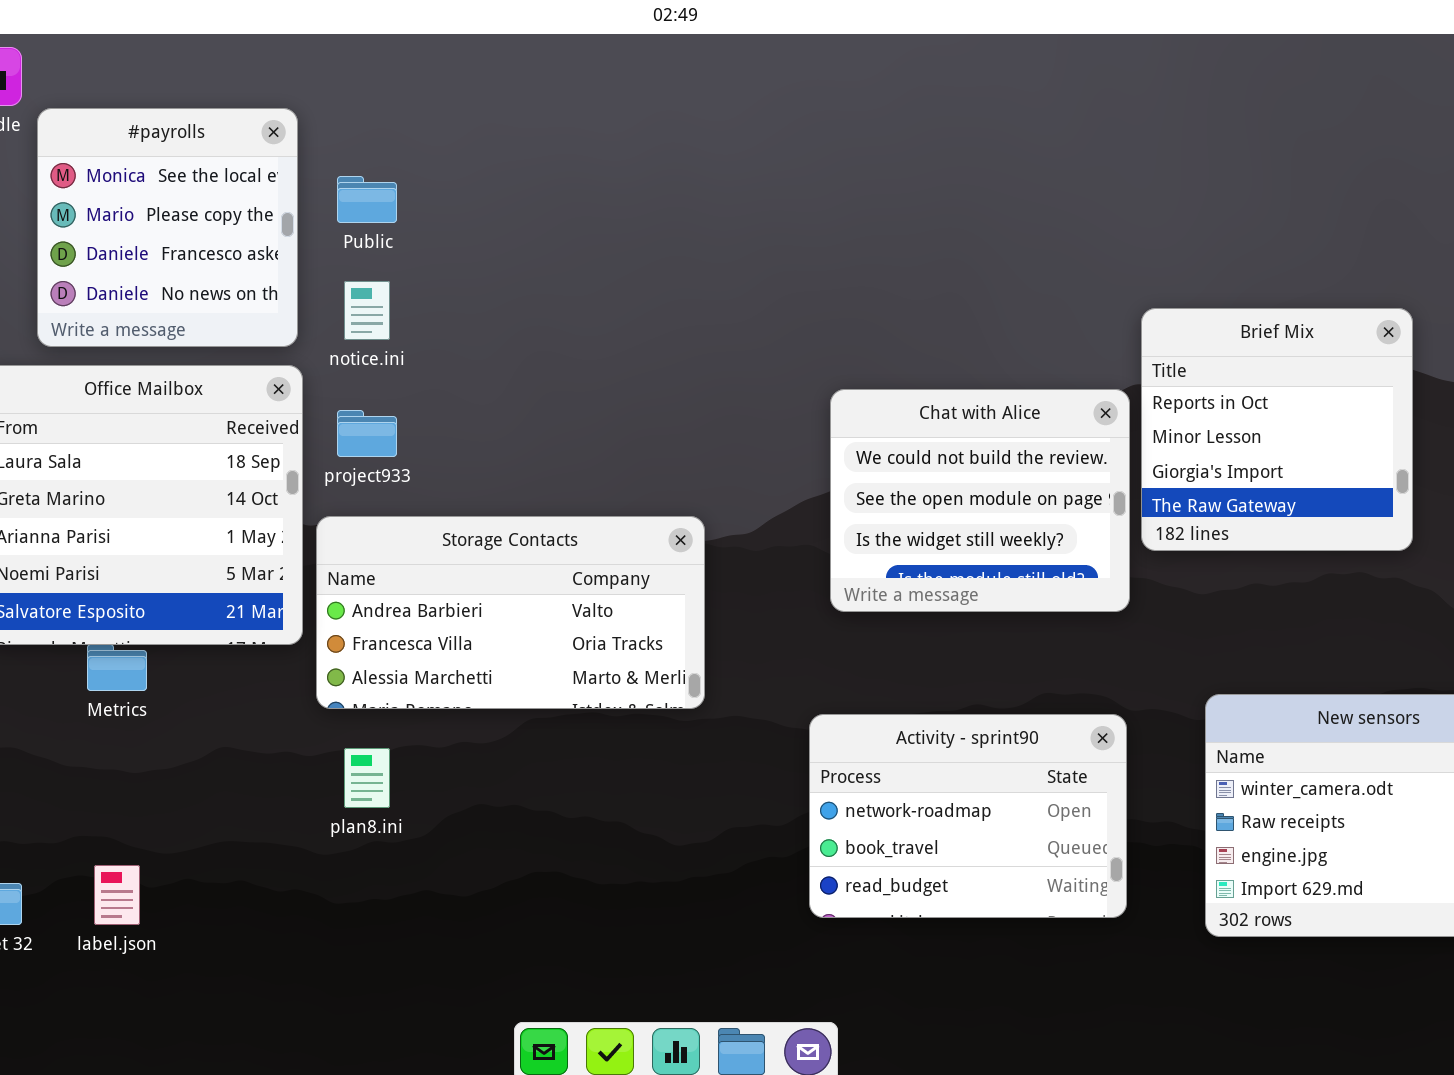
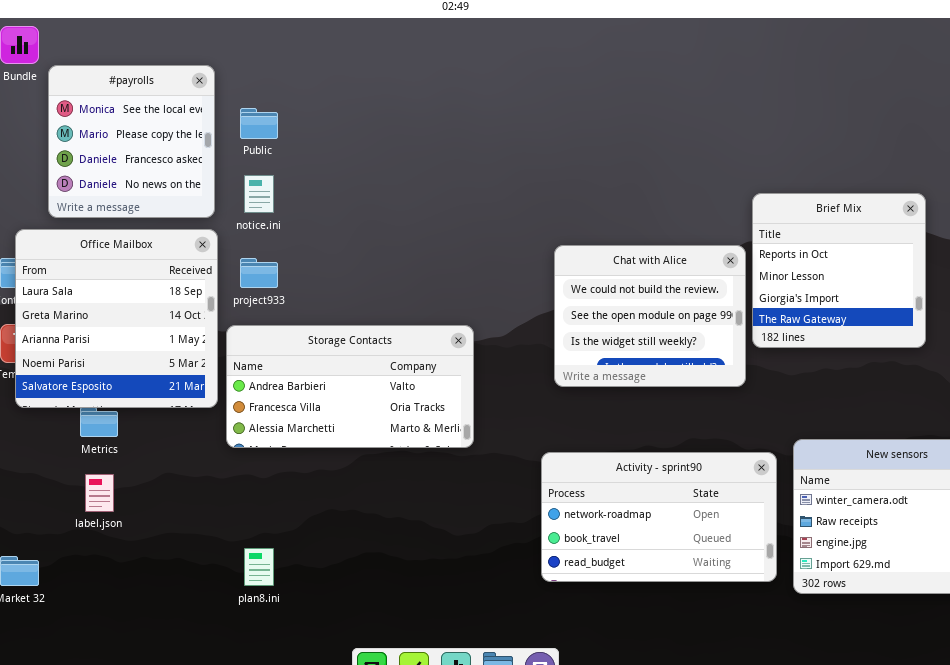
Activity - sprint90: [809,714,1127,918] -> [541,452,777,582], resized
plan8.ini: [344,748,390,808] -> [244,548,274,586], moved
label.json: [94,865,140,925] -> [85,474,114,512], moved

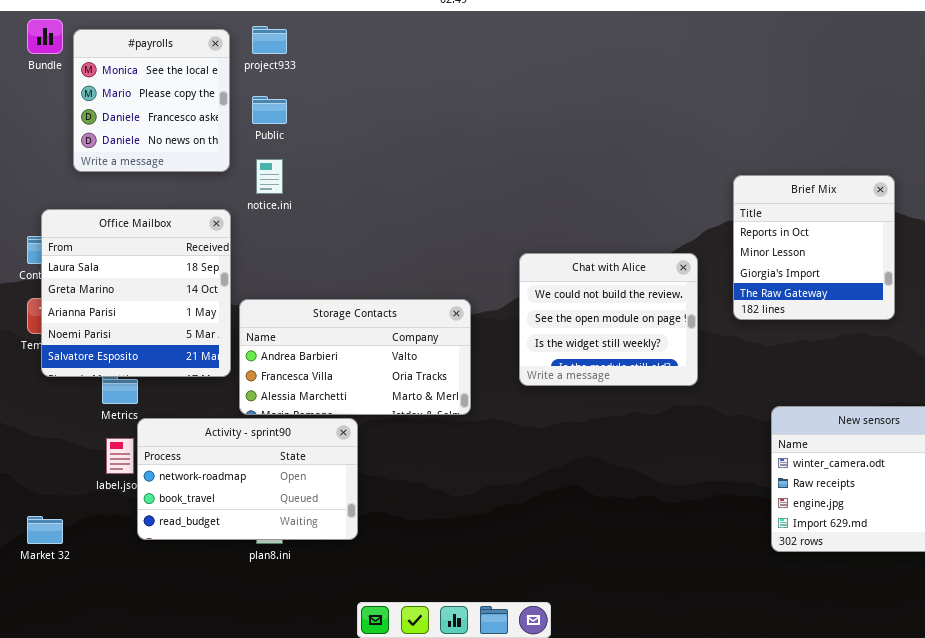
#payrolls: [48,65,215,218] -> [73,29,230,172], moved
Chat with Alice: [554,245,746,387] -> [519,253,698,386], moved
project933: [240,258,278,288] -> [252,26,287,54], moved
Activity - sprint90: [541,452,777,582] -> [137,418,358,540], moved

